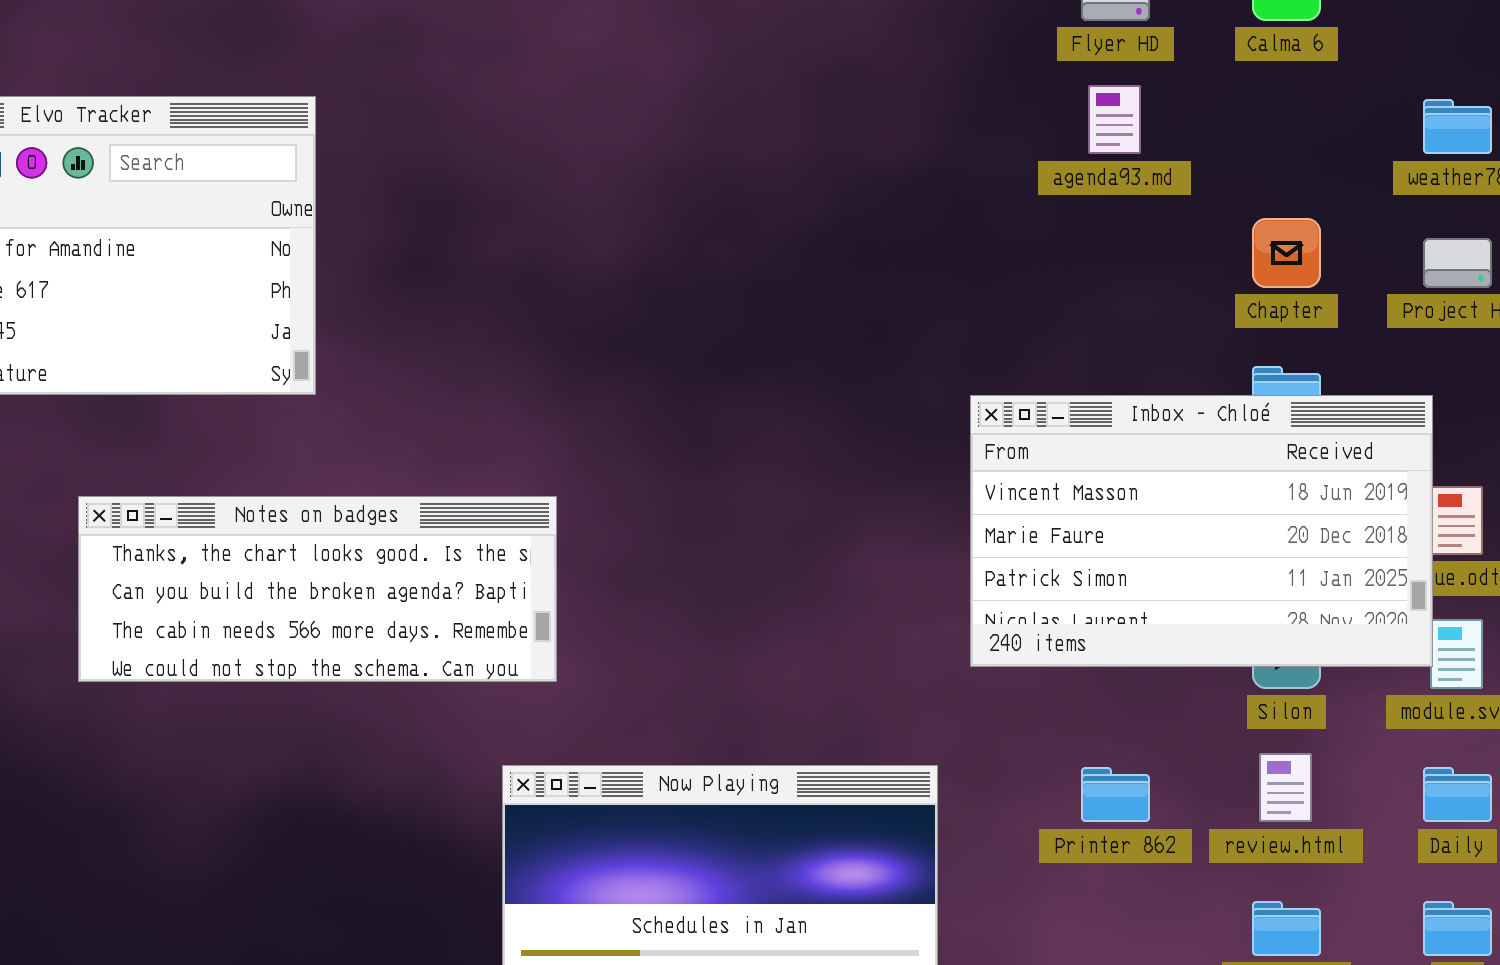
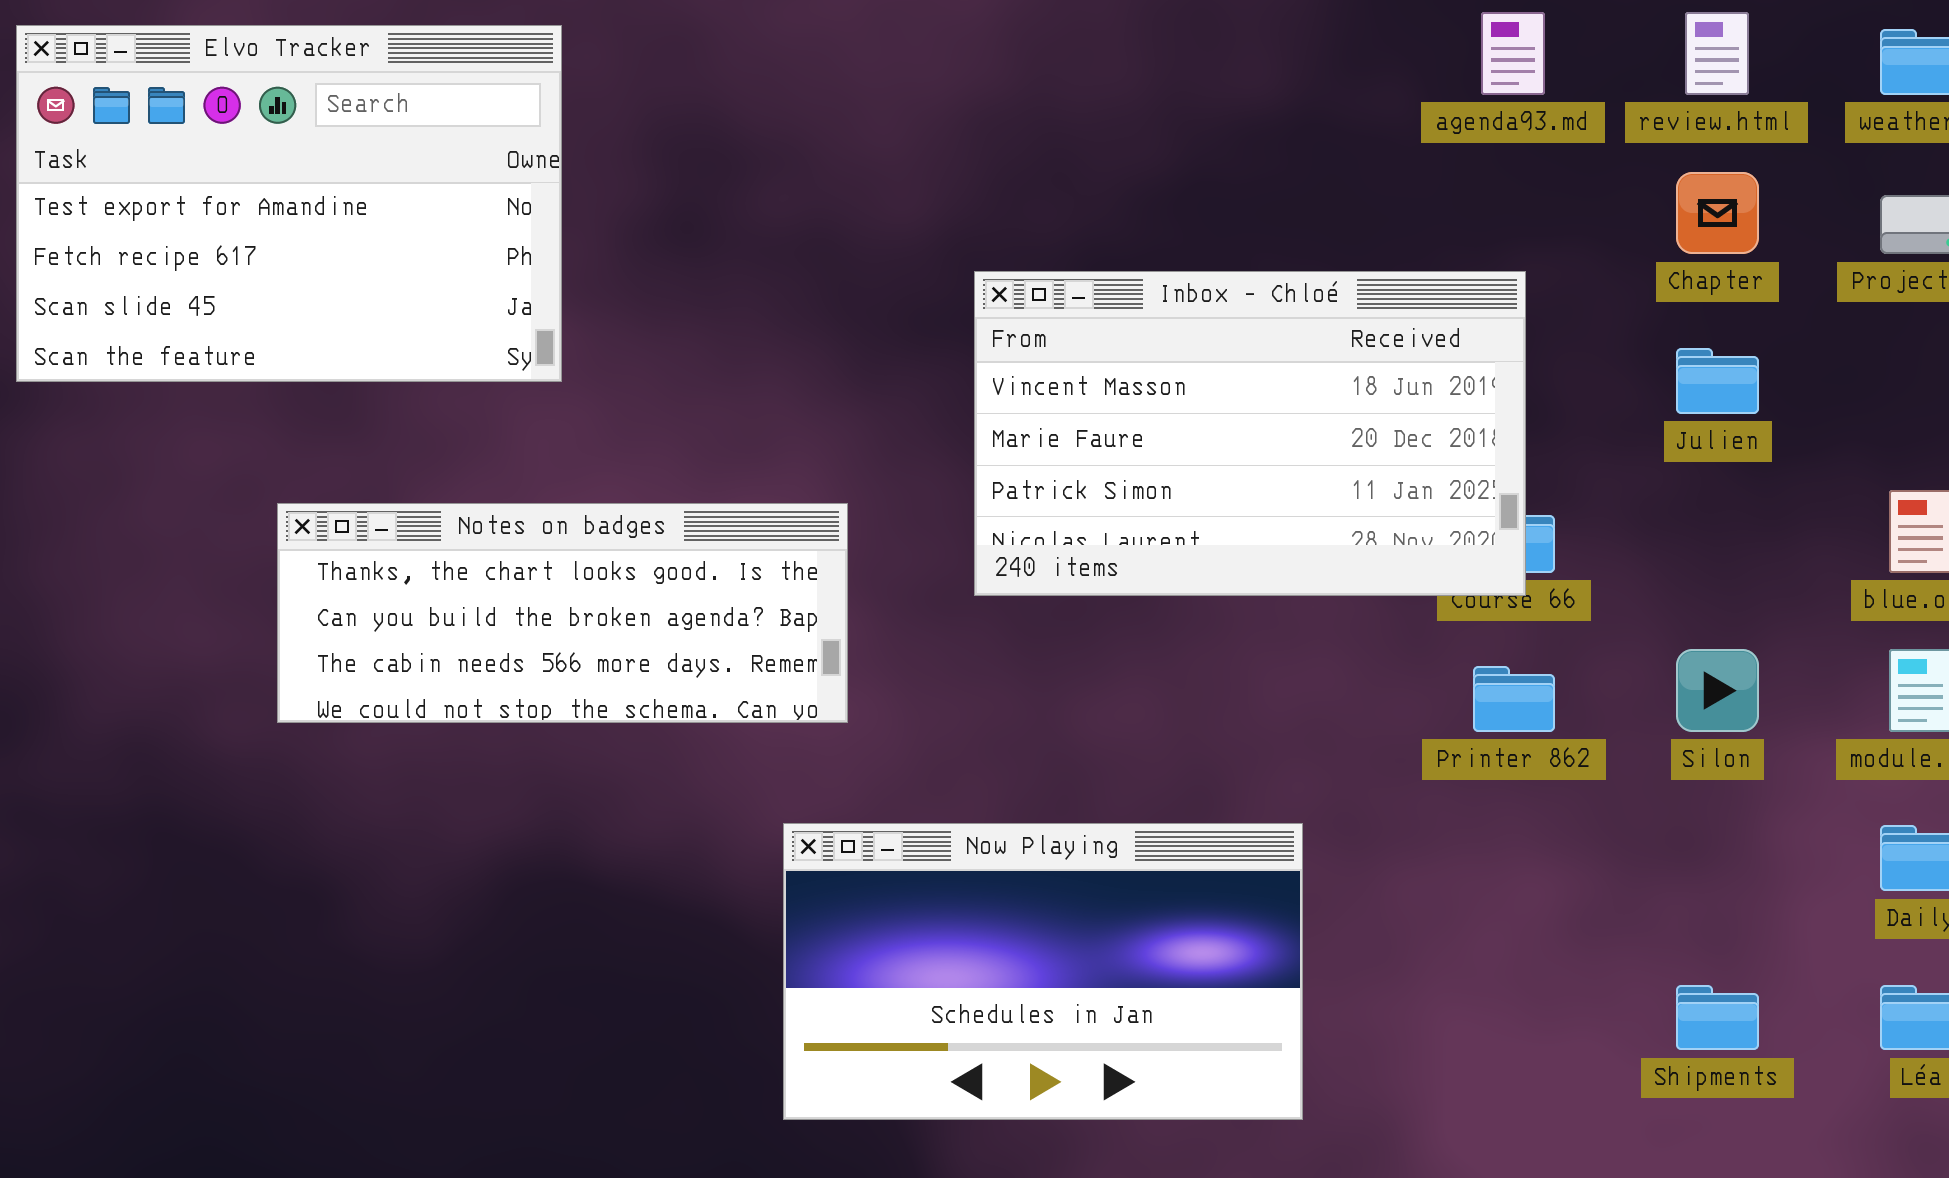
Inbox - Chloé: [970,395,1433,667] -> [974,271,1526,596], moved
review.html: [1259,753,1312,822] -> [1685,12,1749,95], moved
Printer 862: [1081,767,1150,822] -> [1473,666,1555,732], moved

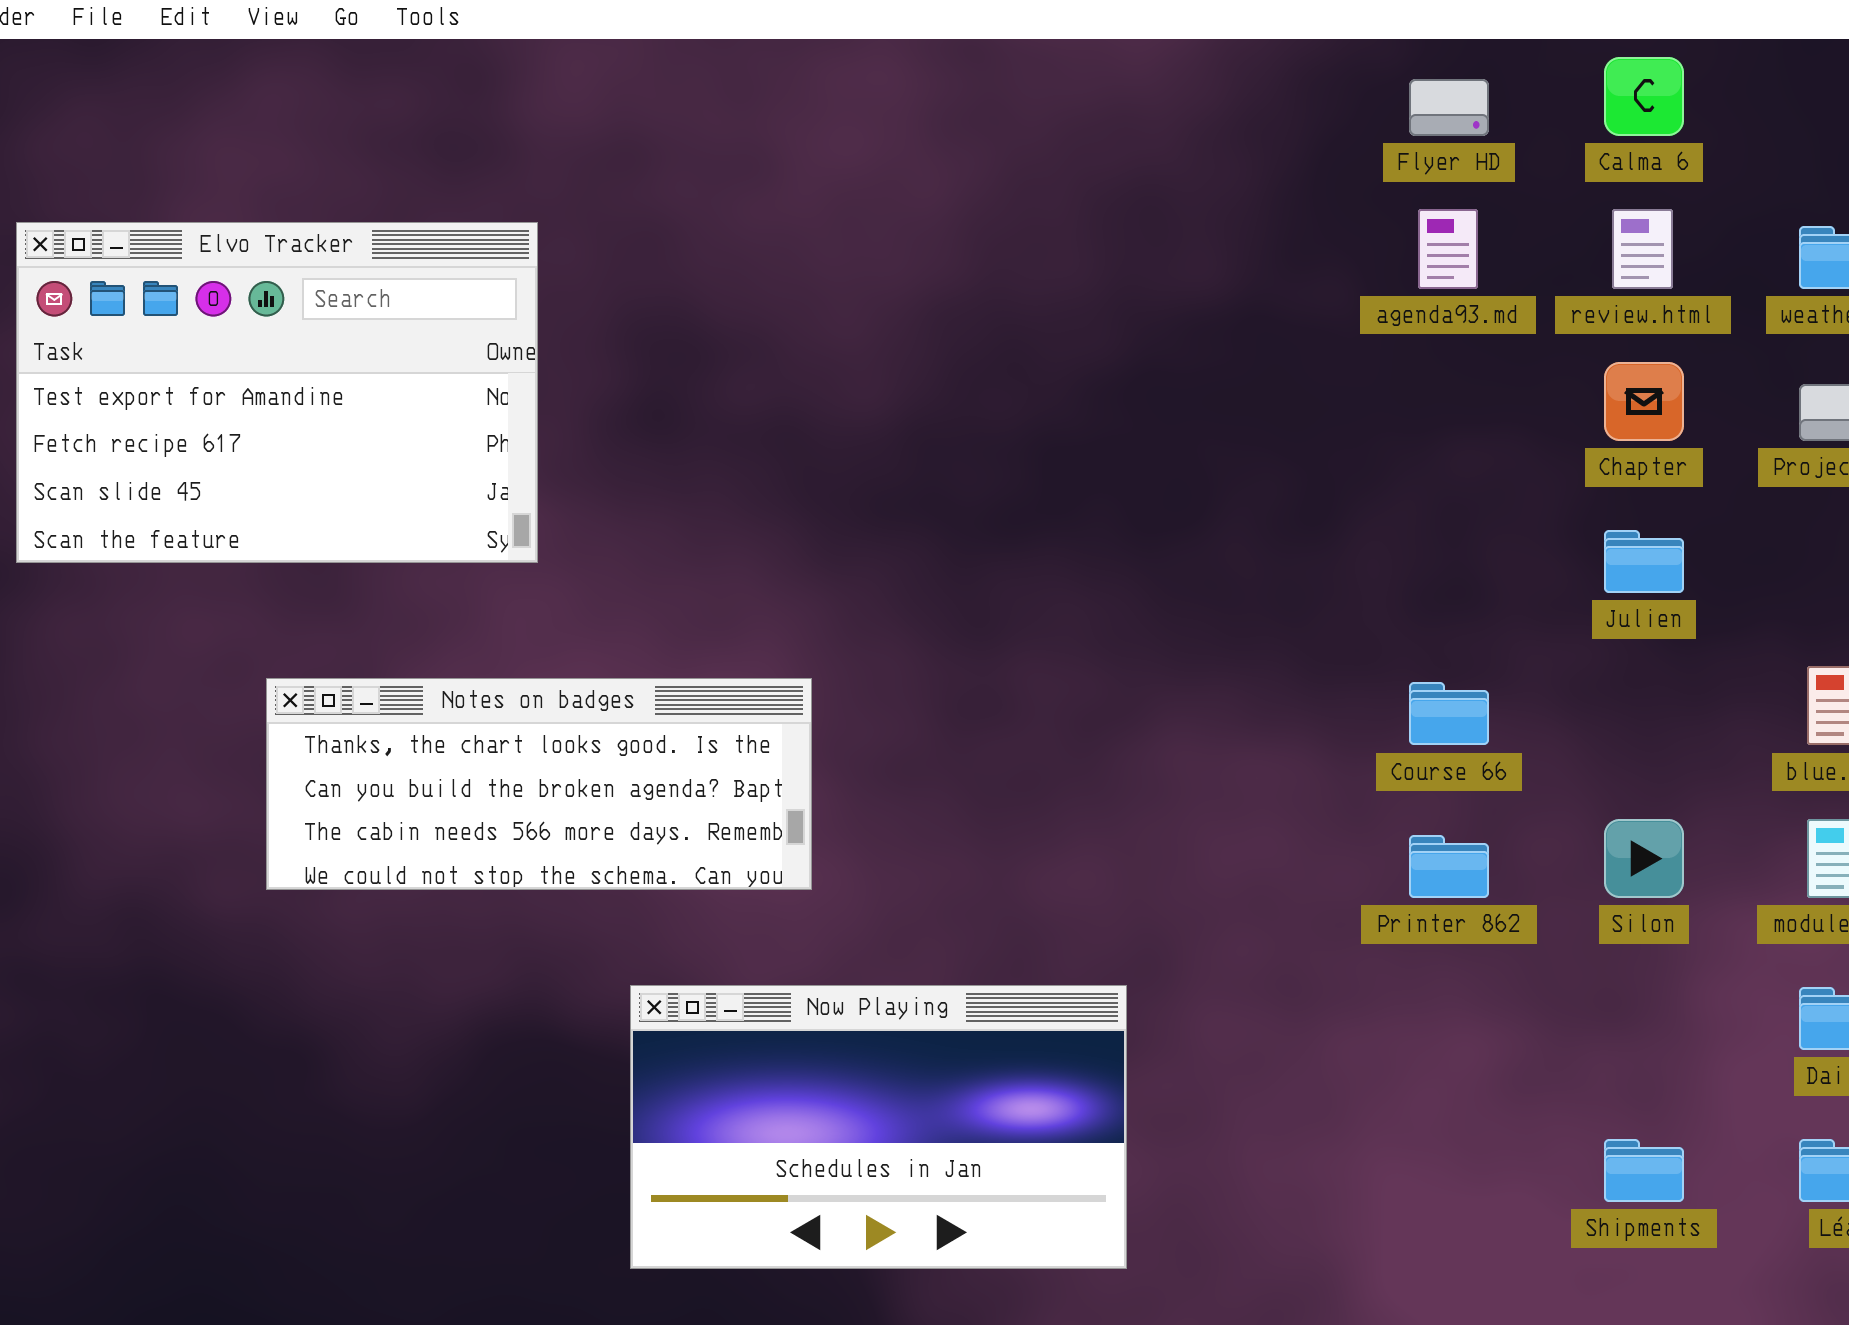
Inbox - Chloé: [974,271,1526,596] -> none, closed
Now Playing: [783,823,1303,1120] -> [630,985,1127,1269], moved

